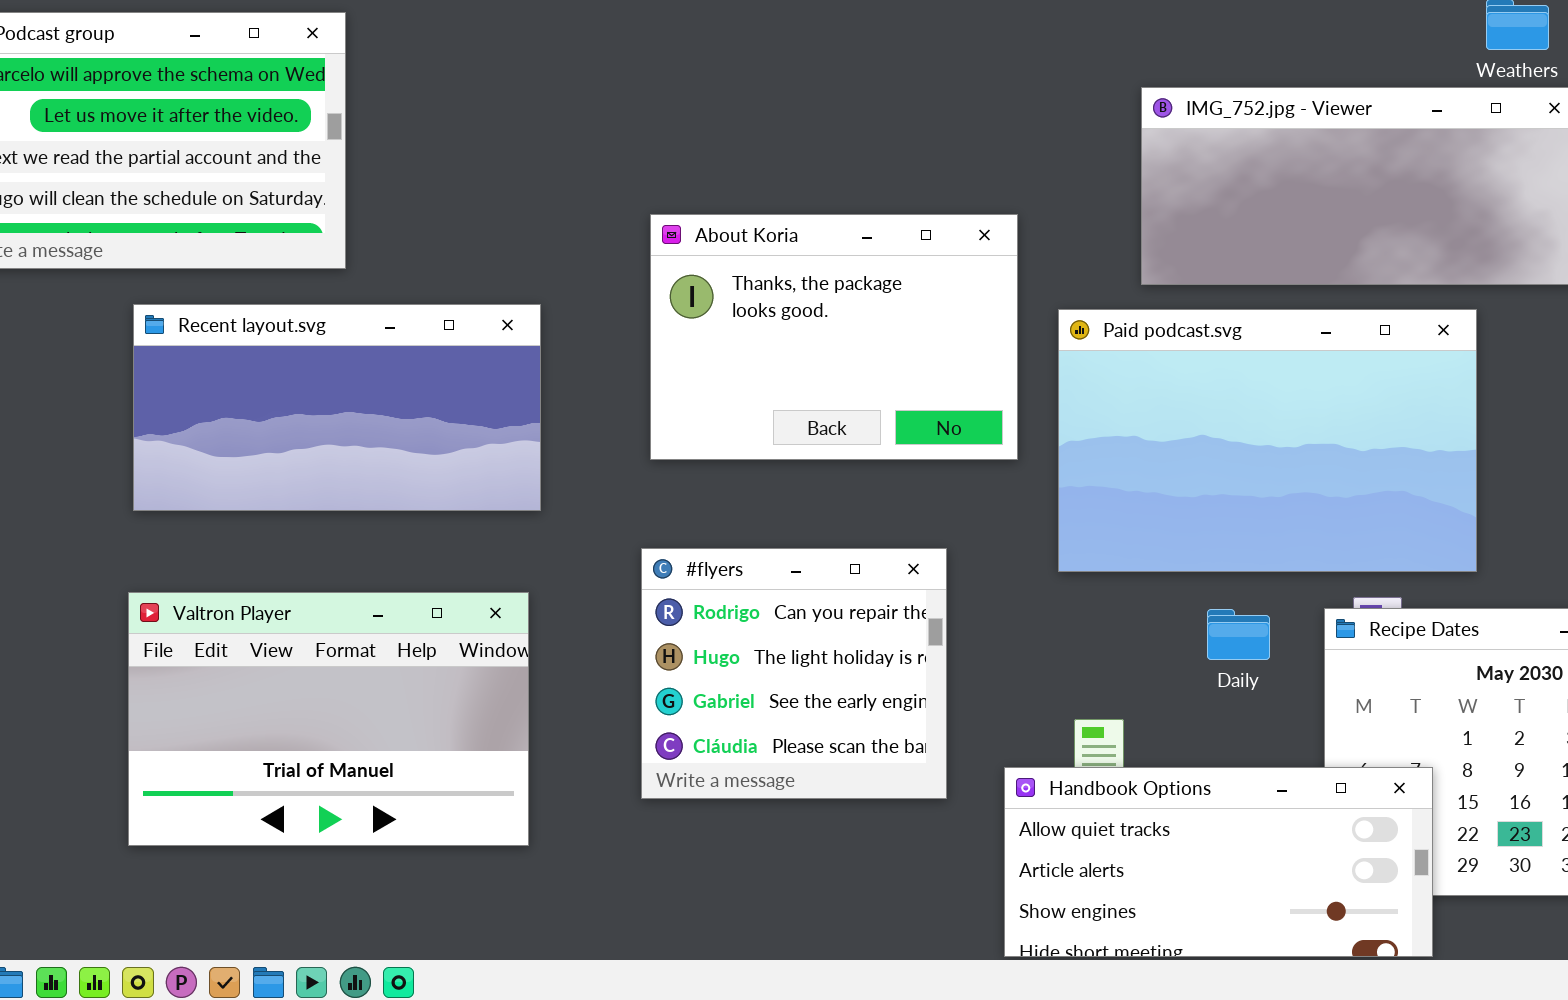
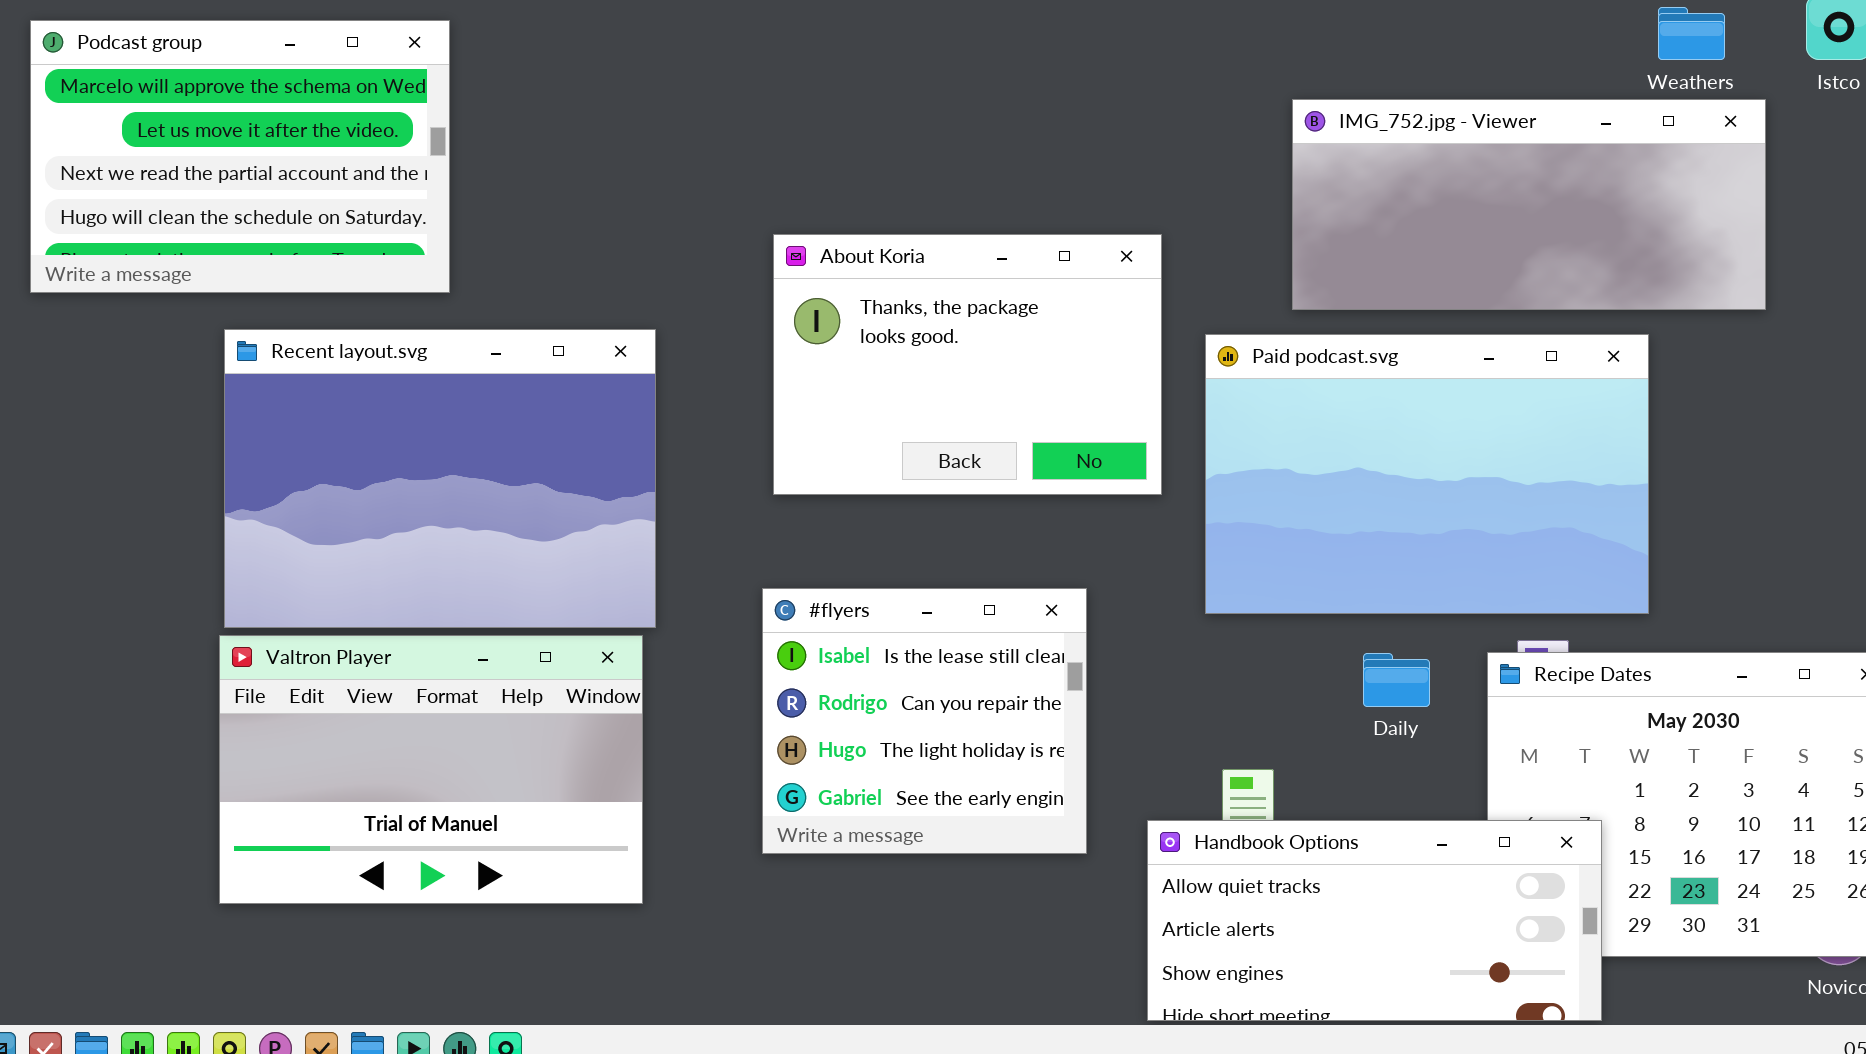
Recent layout.svg: [133,304,541,511] -> [224,329,656,628], resized
#flyers: [641,548,947,799] -> [762,588,1087,854], scrolled up 1 row

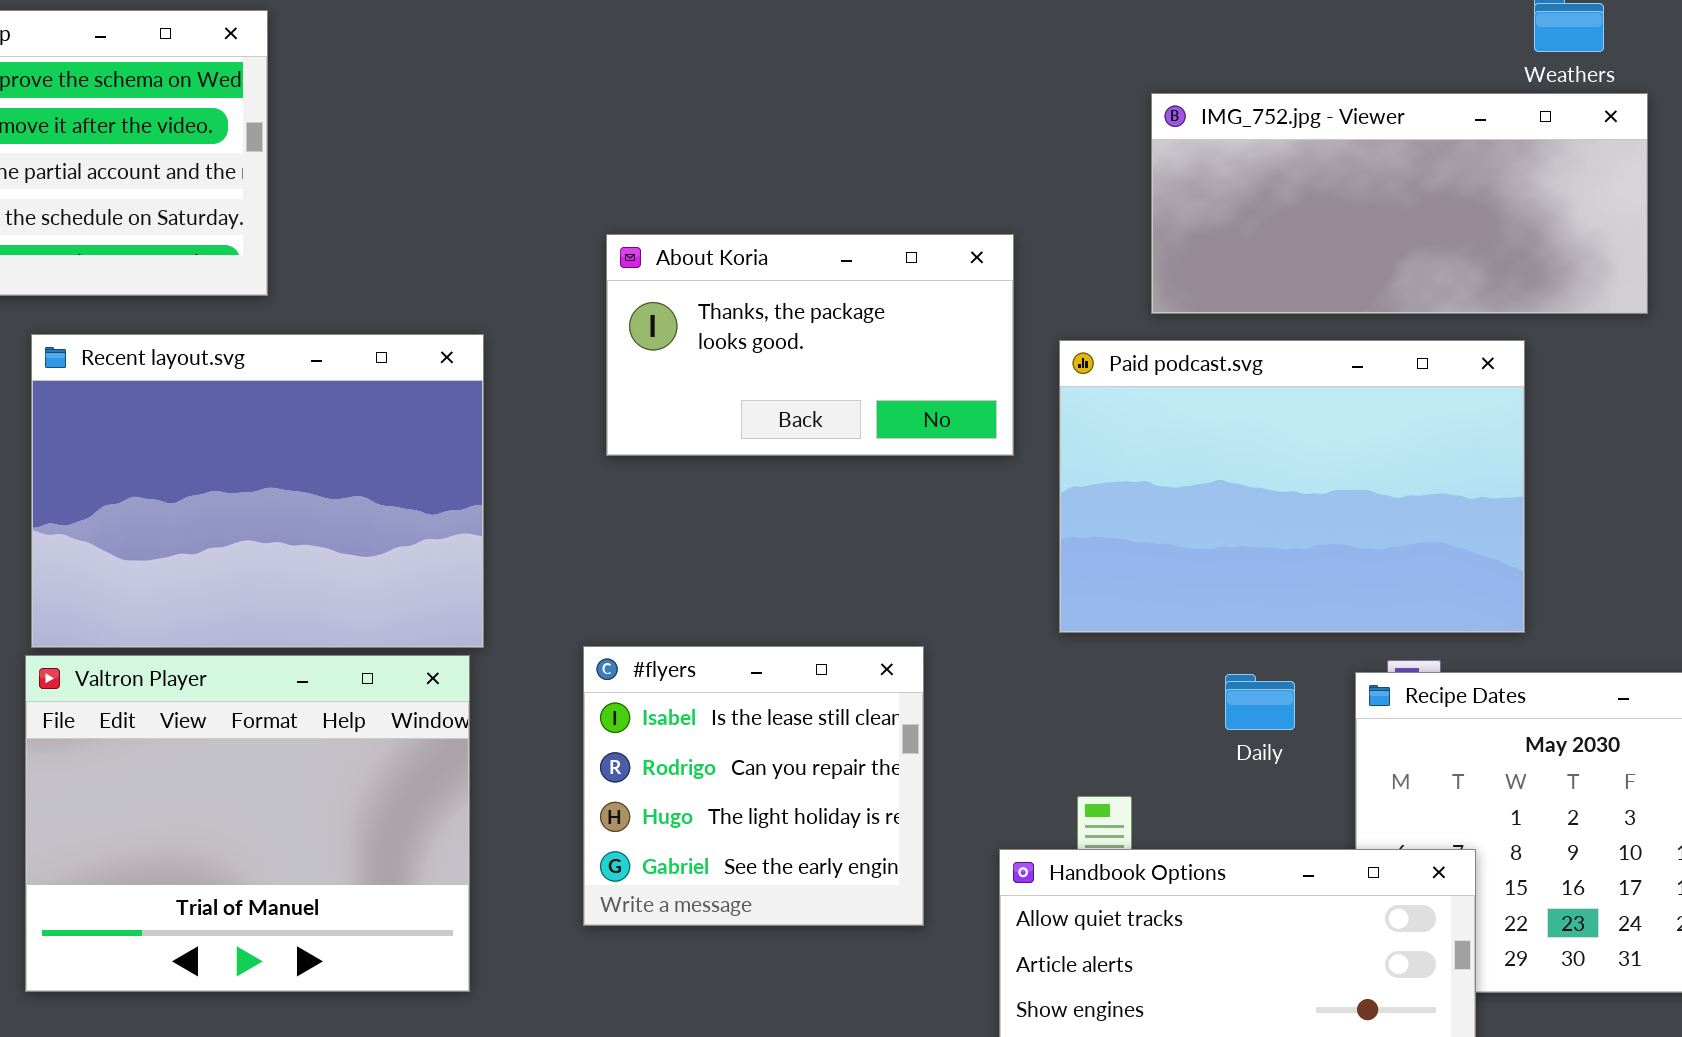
About Koria: [773,234,1162,495] -> [606,234,1014,456], resized
#flyers: [762,588,1087,854] -> [583,646,924,926], moved
Valtron Player: [219,635,643,904] -> [25,655,470,992], resized

